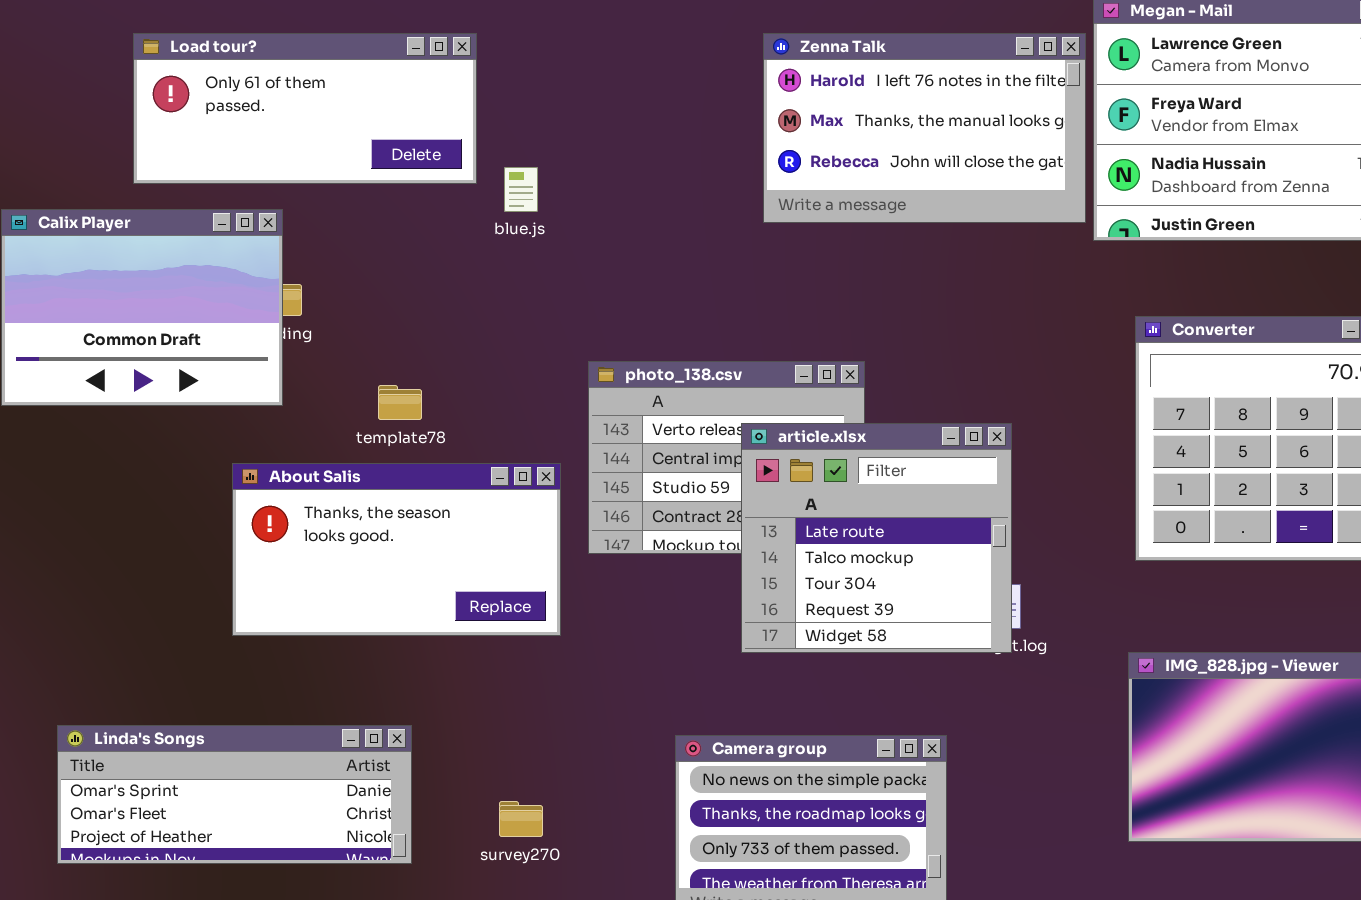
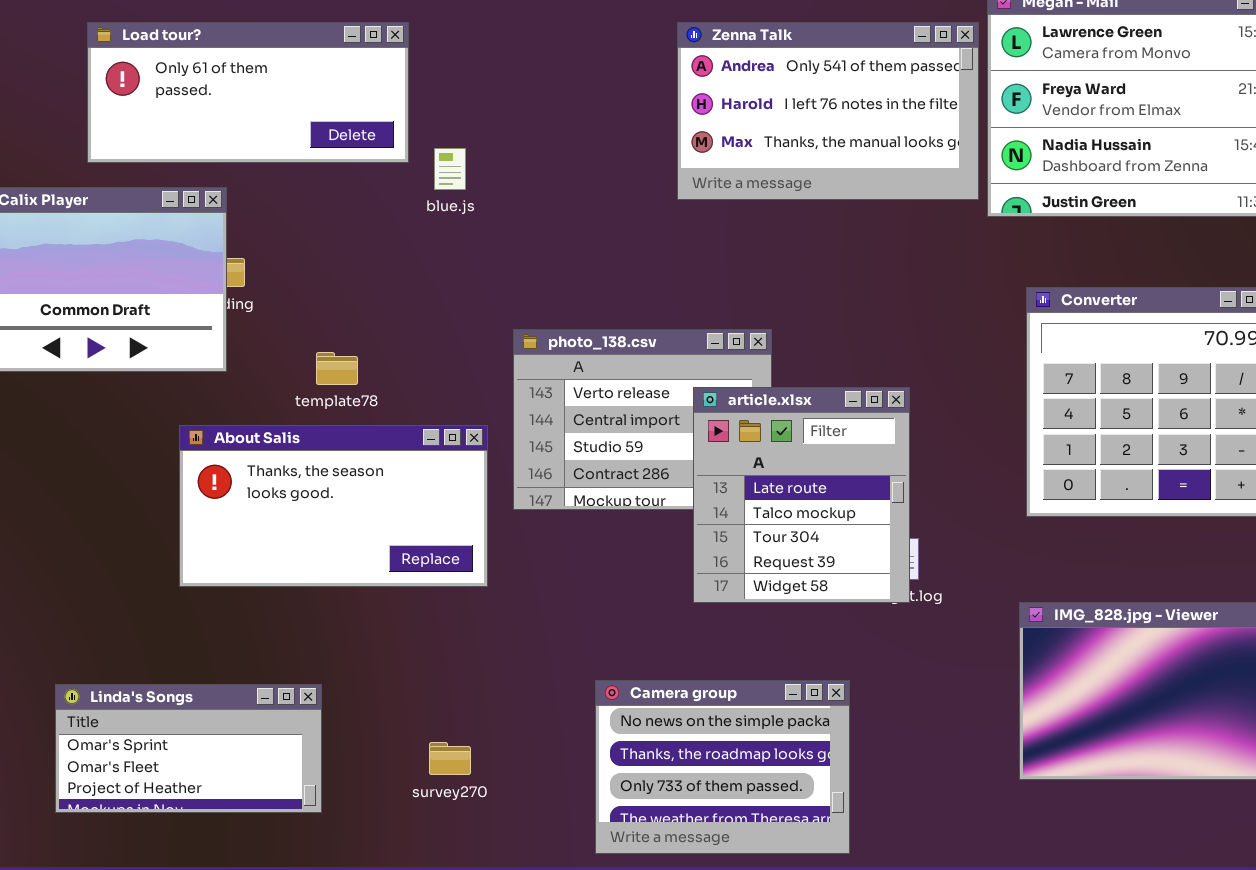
Zenna Talk: [763,33,1086,223] -> [677,22,979,200], scrolled up 1 row
article.xlsx: [741,423,1012,653] -> [693,387,910,603], resized
Linda's Songs: [57,725,412,864] -> [55,684,322,813], moved, resized

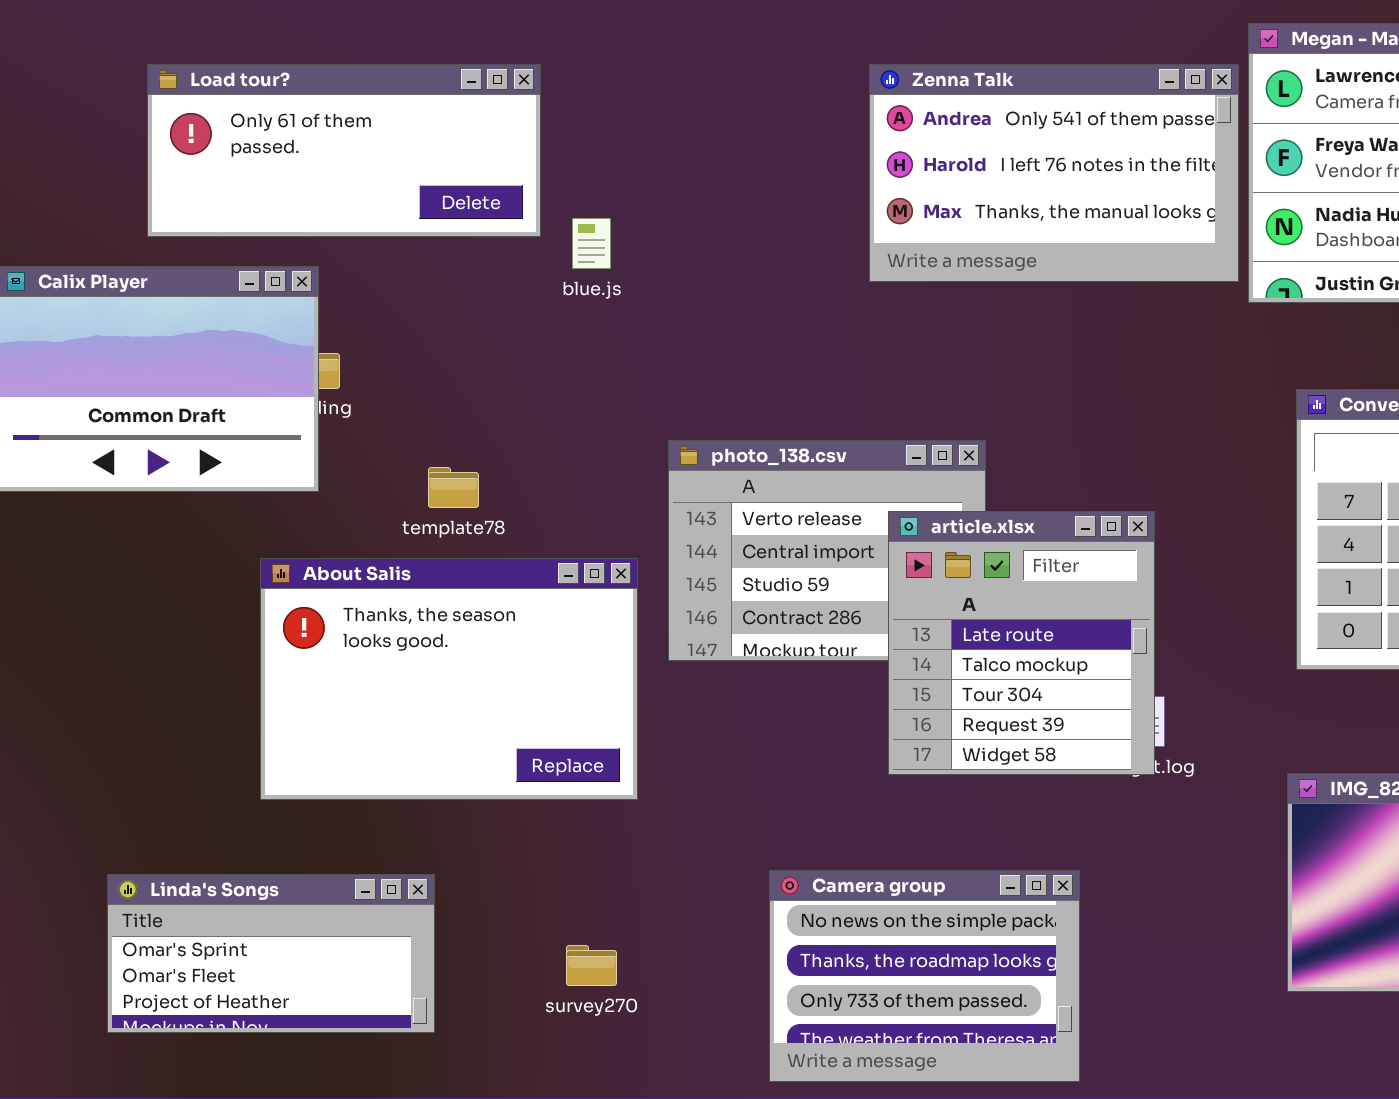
About Salis: [179,425,488,587] -> [260,558,638,800], resized

